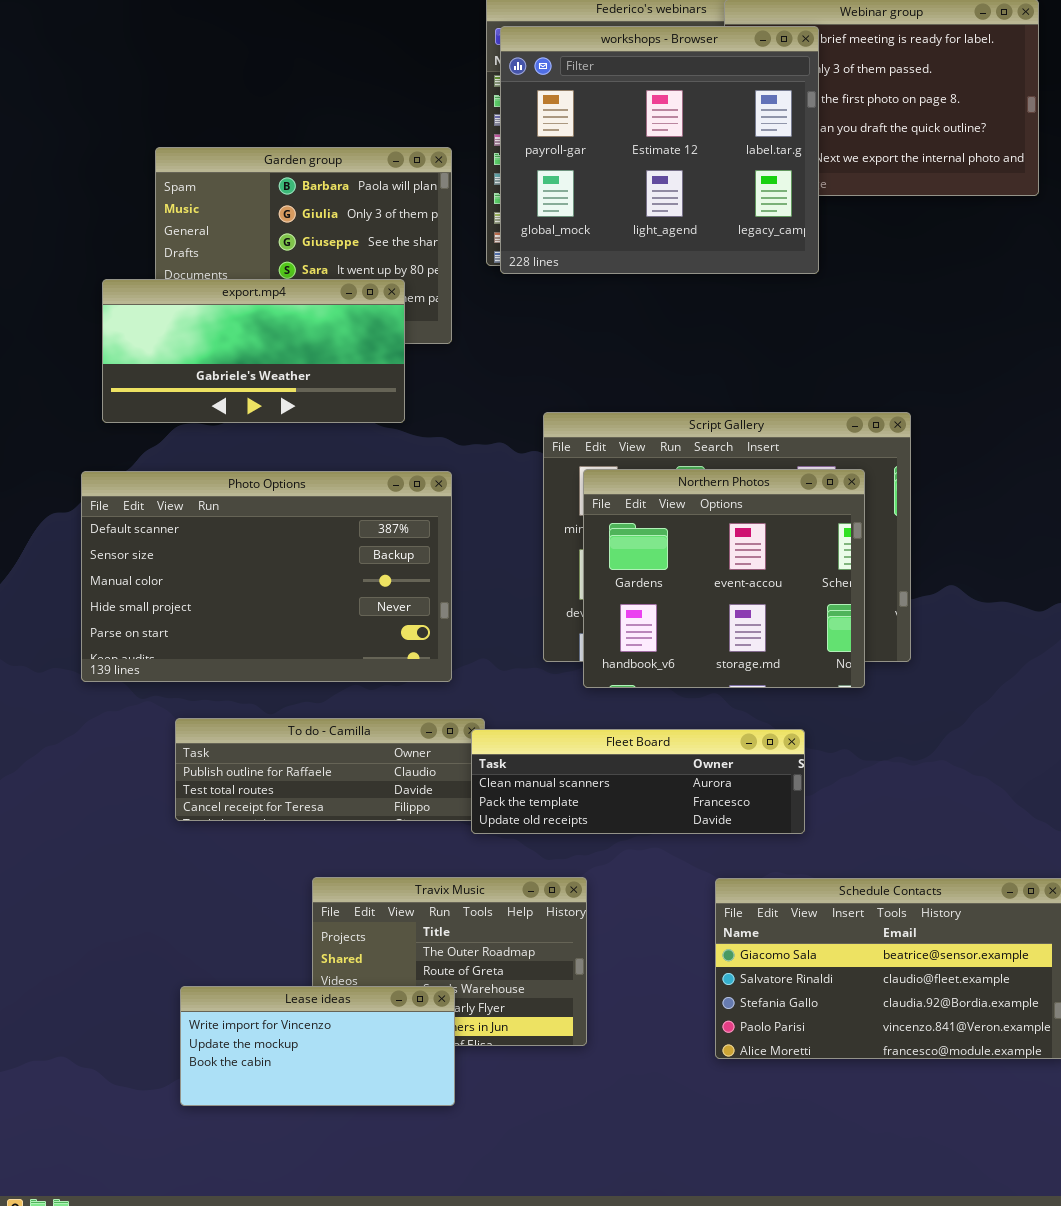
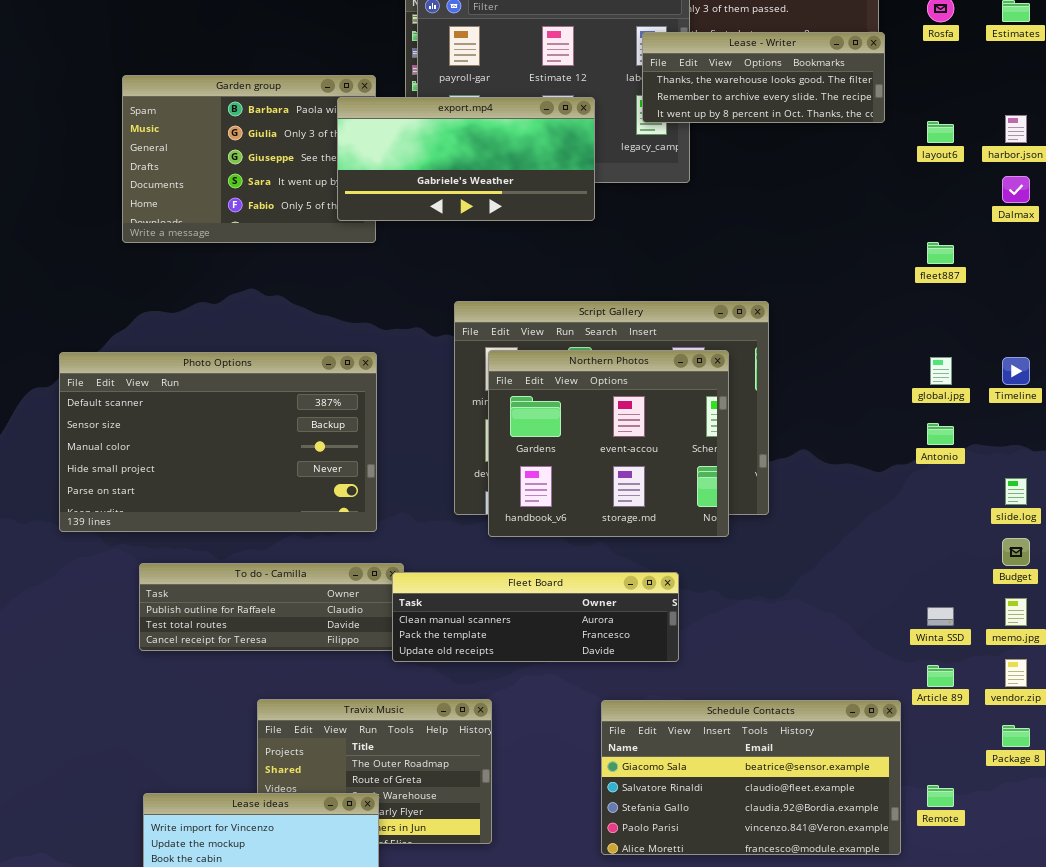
Lease - Writer: none -> [642,32,885,123], opened
export.mp4: [102,279,405,423] -> [337,97,595,221], moved

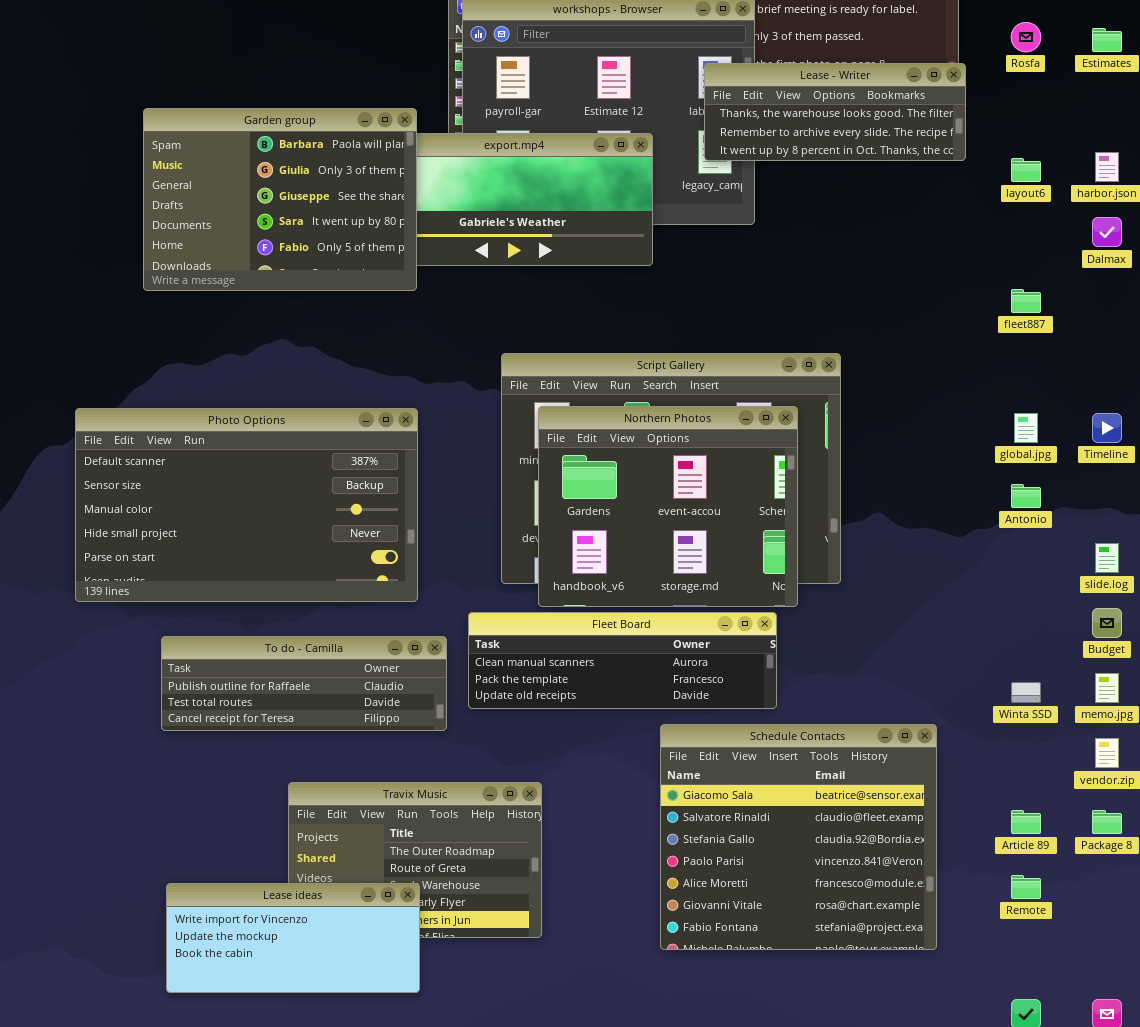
Garden group: [122,75,376,243] -> [143,108,417,291], raised
Fleet Board: [392,572,679,662] -> [468,612,777,709], moved
Article 89: [927,665,954,687] -> [1011,810,1041,834], moved
Schedule Contacts: [601,700,901,855] -> [660,724,937,950], resized

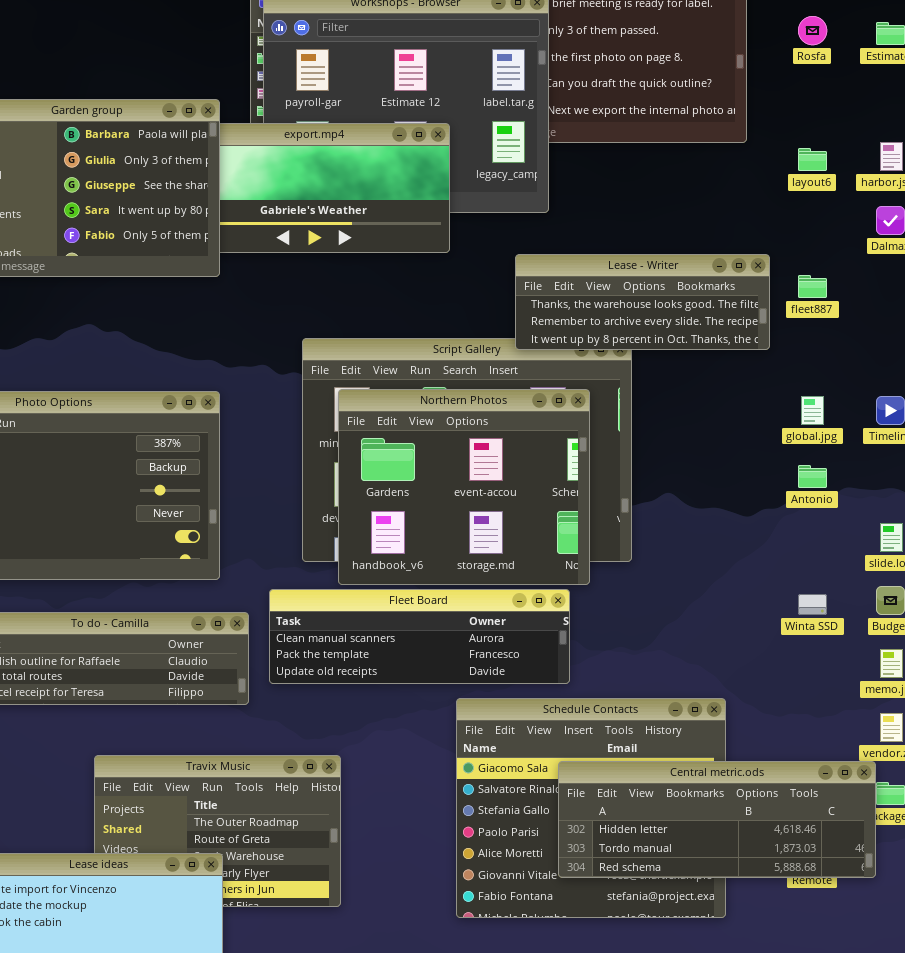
Lease - Writer: [704,63,966,161] -> [515,254,770,350], moved
Winta SSD: [1011,682,1041,703] -> [798,594,827,615], moved
Central metric.ods: none -> [558,761,876,878], opened

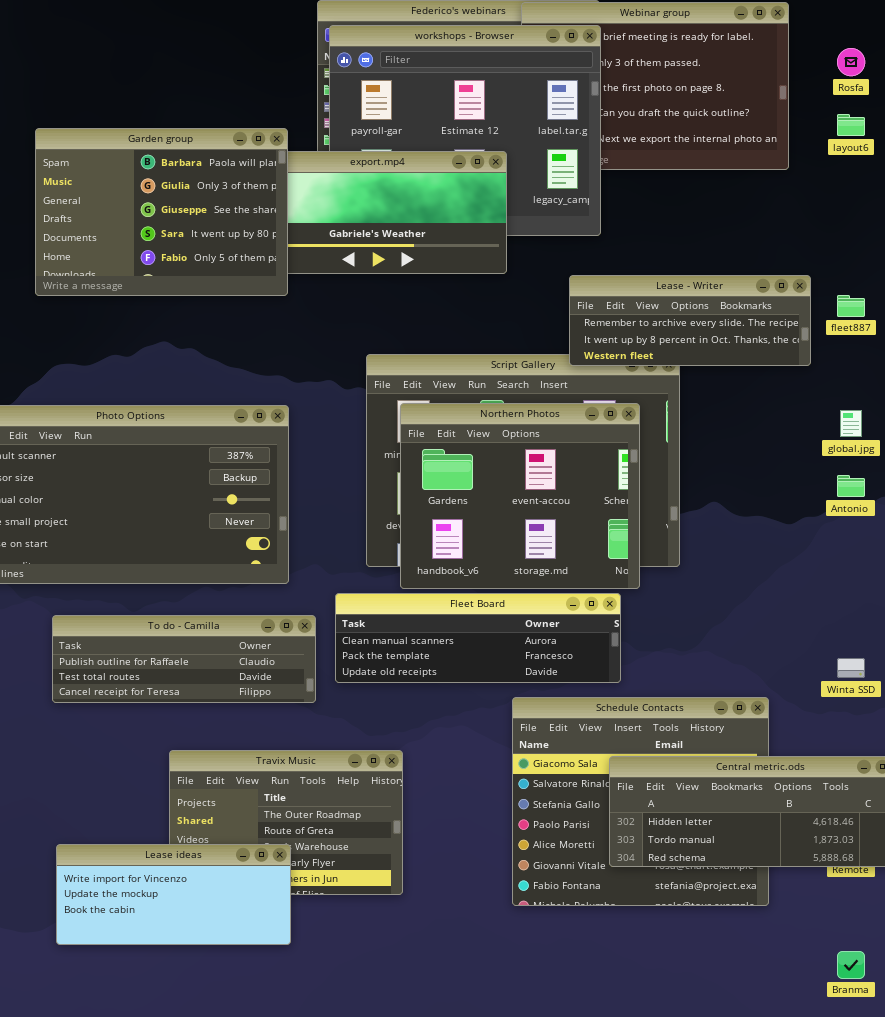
layout6: [798,148,827,171] -> [837,114,865,136], moved
Lease - Writer: [515,254,770,350] -> [569,275,811,366], scrolled down 1 row
Winta SSD: [798,594,827,615] -> [837,658,865,678], moved

